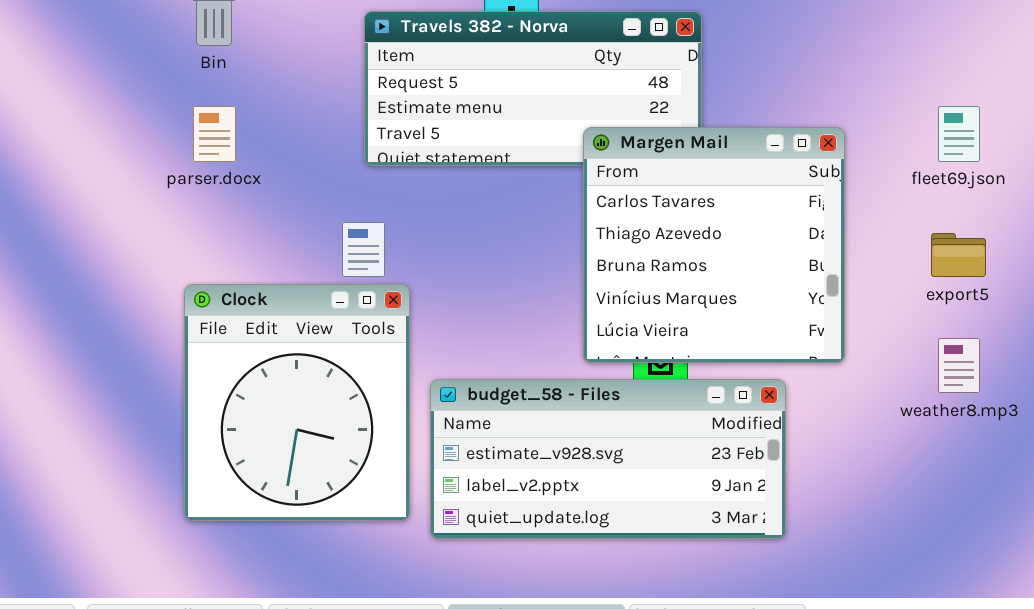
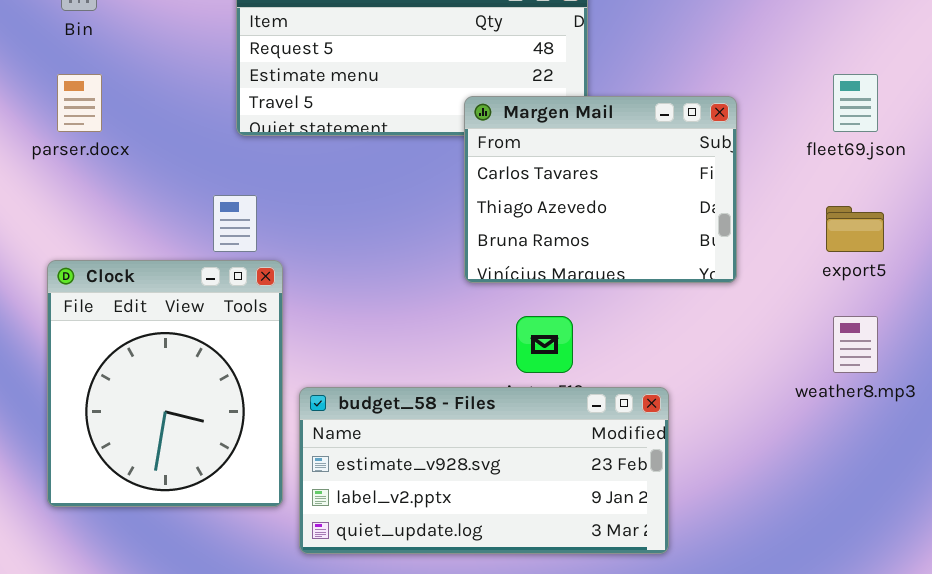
Margen Mail: [583,127,845,363] -> [464,96,737,283], resized
budget_58 - Files: [430,379,786,539] -> [299,387,669,554], moved

